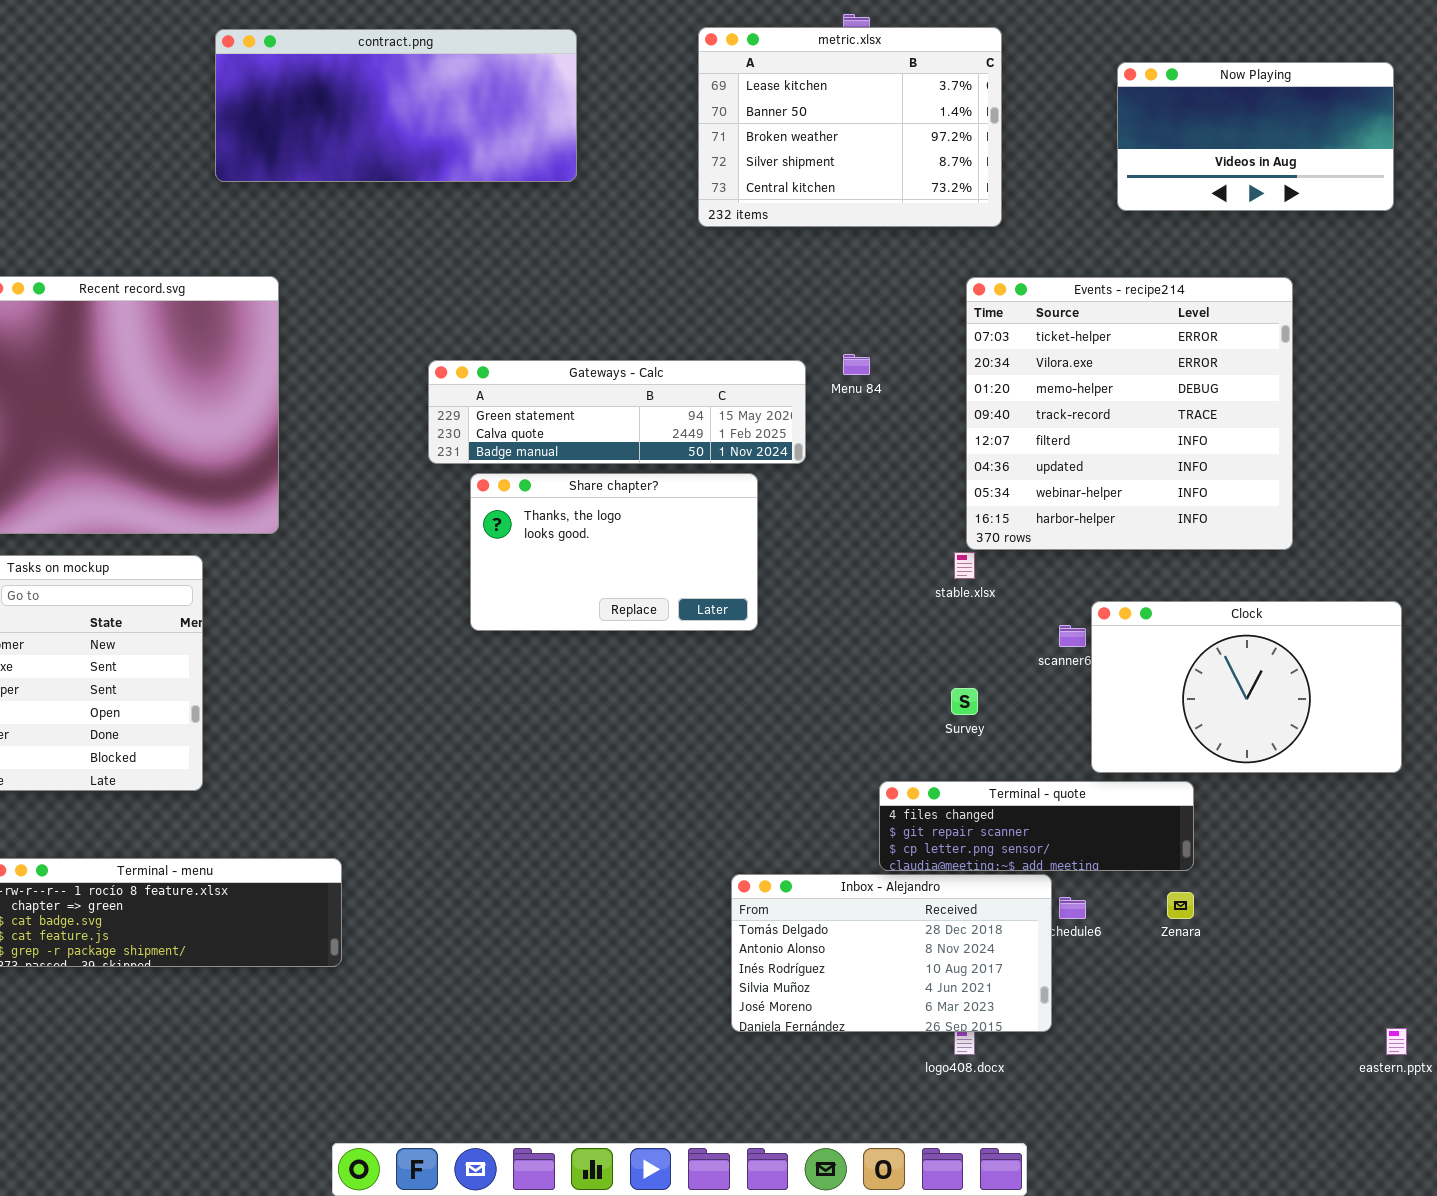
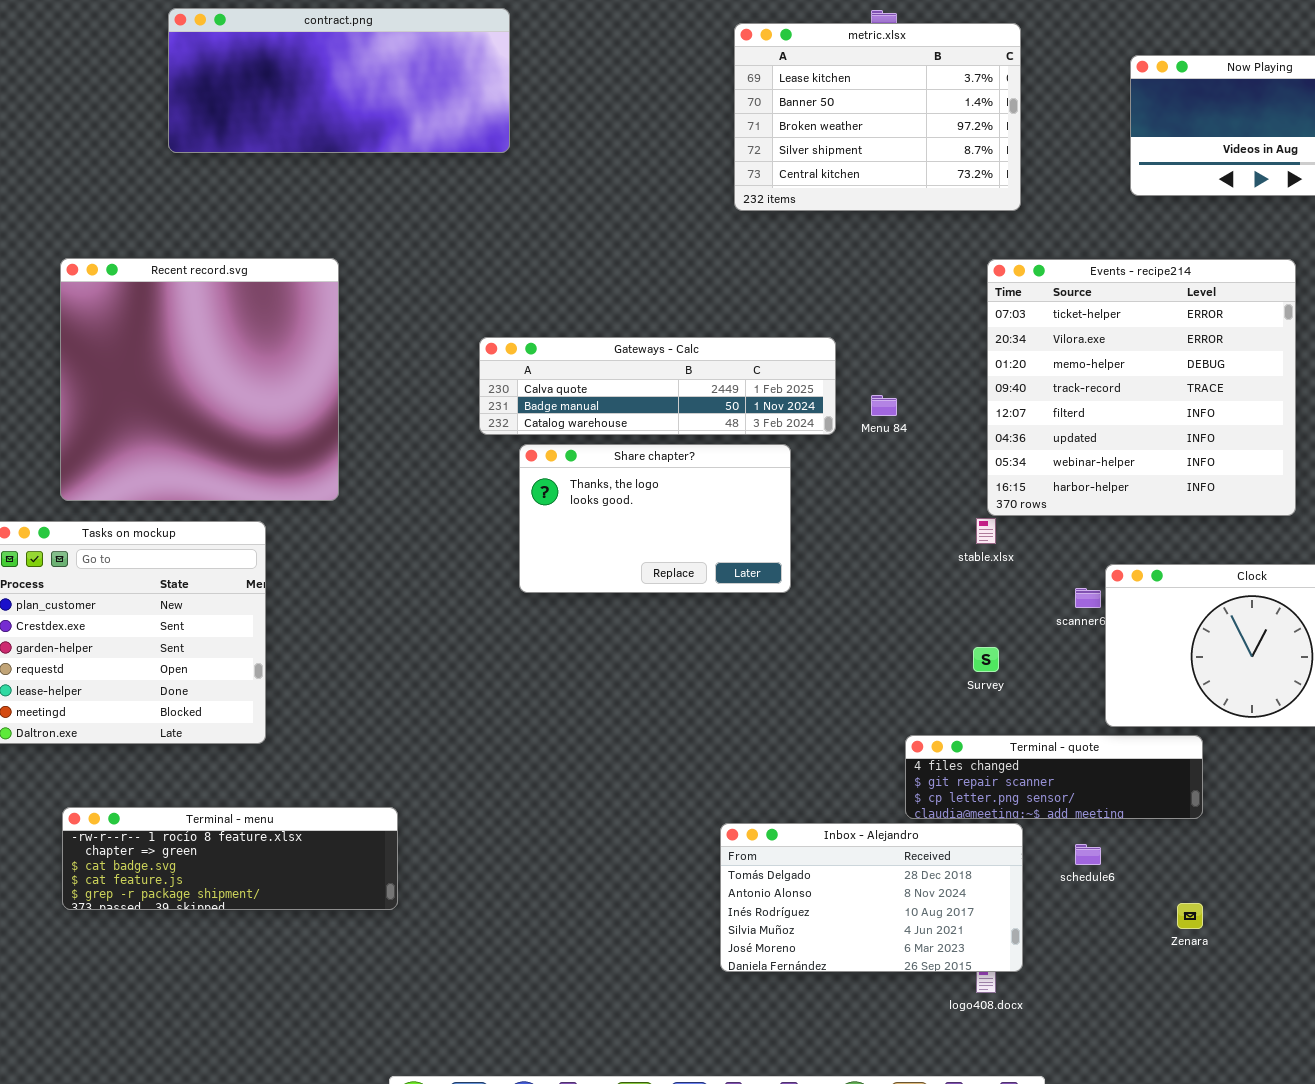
contract.png: [215,29,577,182] -> [168,8,510,153], moved
Menu 84: [843,354,870,375] -> [871,395,897,416], moved
Gateways - Calc: [428,360,806,464] -> [479,337,836,435], scrolled down 1 row
Inbox - Alejandro: [731,874,1052,1032] -> [720,823,1023,972], moved
Zenara: [1167,892,1194,919] -> [1177,903,1203,929], moved

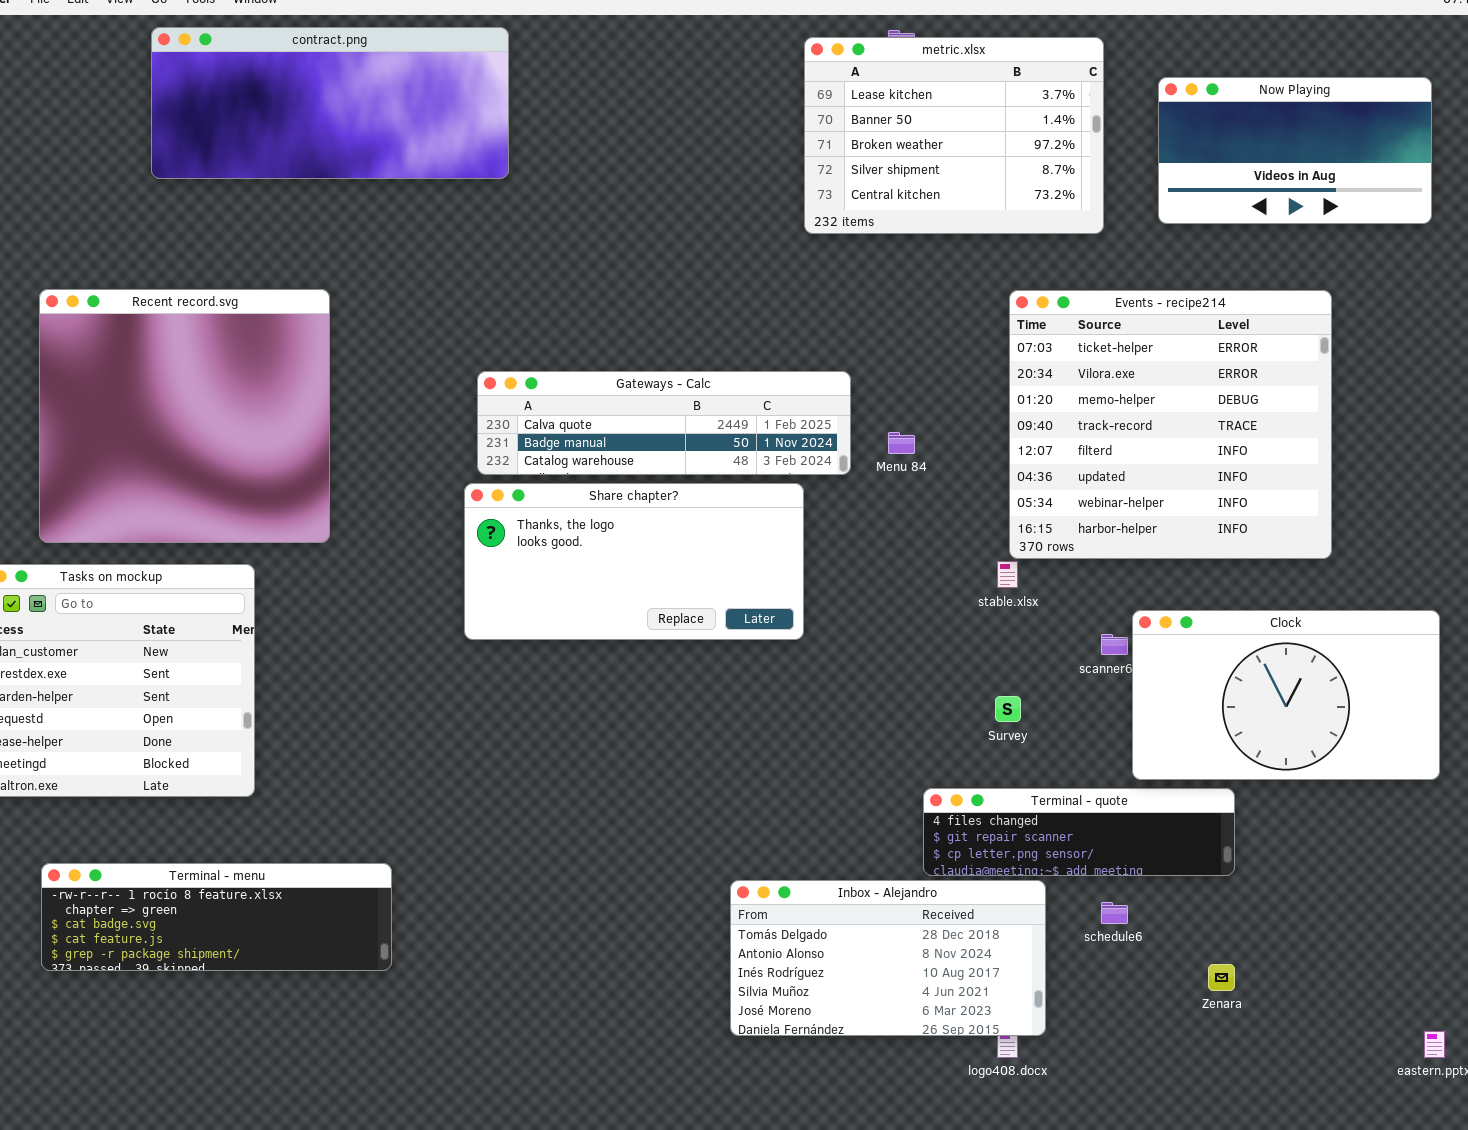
metric.xlsx: [734,23,1021,211] -> [804,37,1104,234], moved
Share chapter?: [519,444,791,593] -> [464,483,804,640], resized

